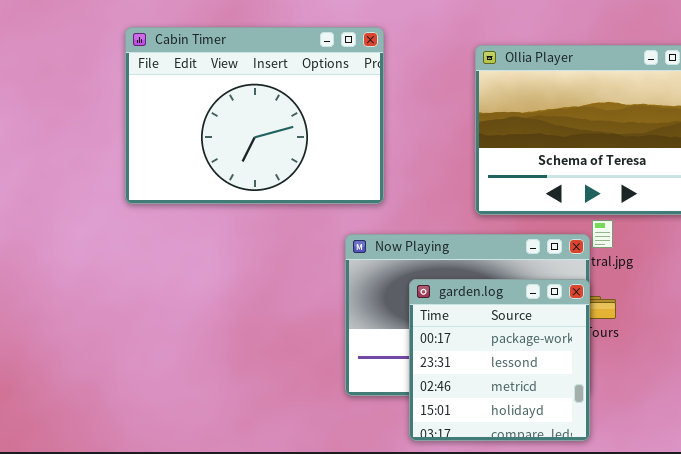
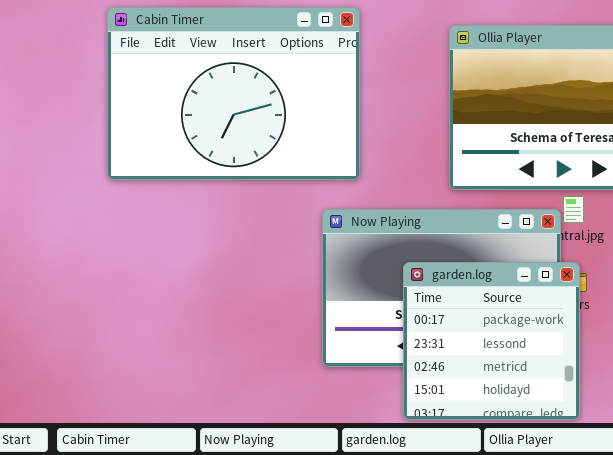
garden.log: [409,279,590,441] -> [403,262,580,420], moved

